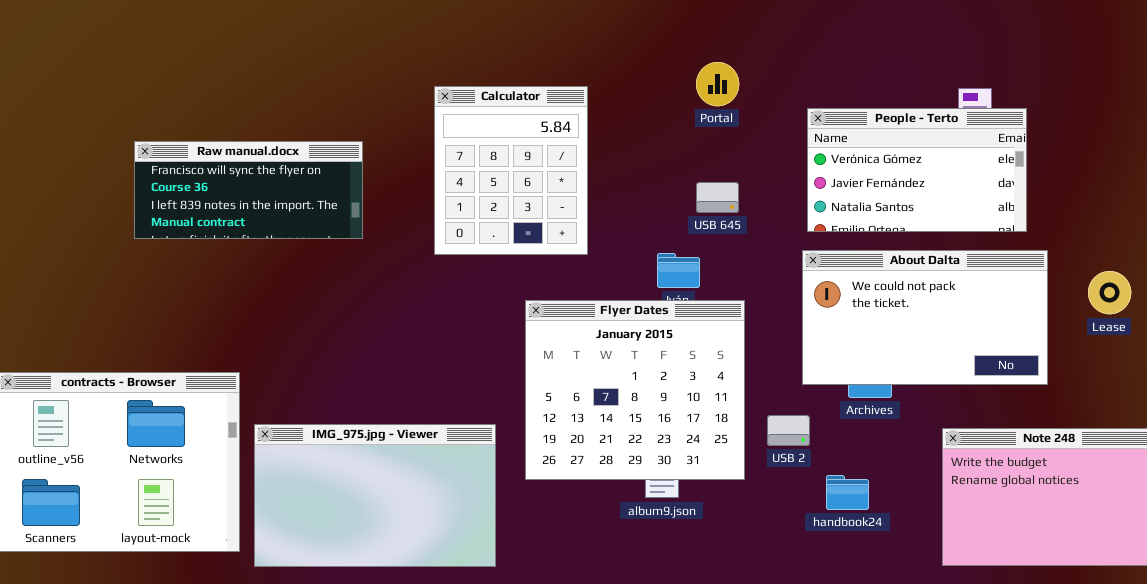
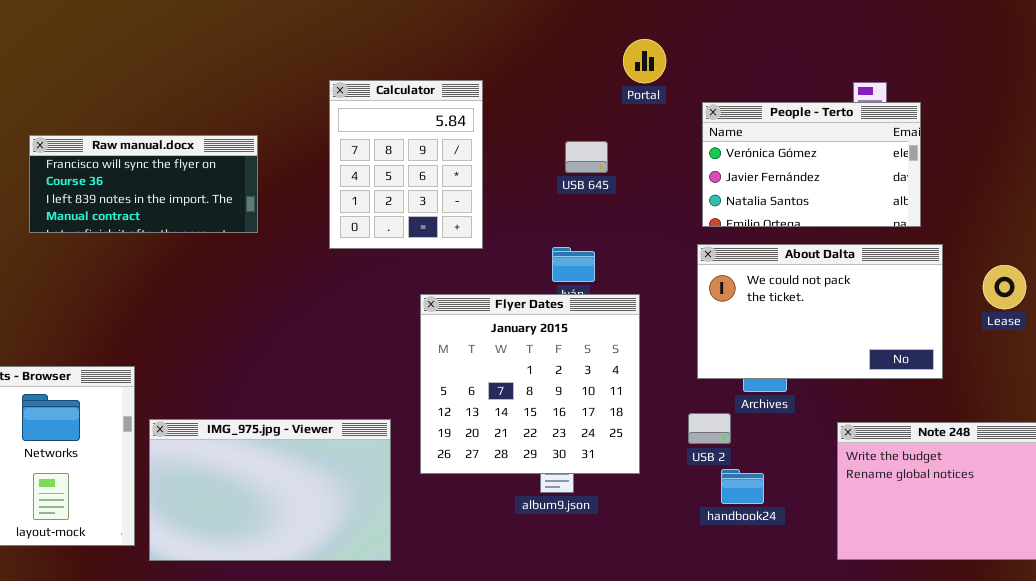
Portal: [696,62,739,106] -> [623,39,666,83], moved
USB 645: [696,182,739,213] -> [565,141,608,173], moved
USB 2: [767,415,810,446] -> [688,413,731,444], moved

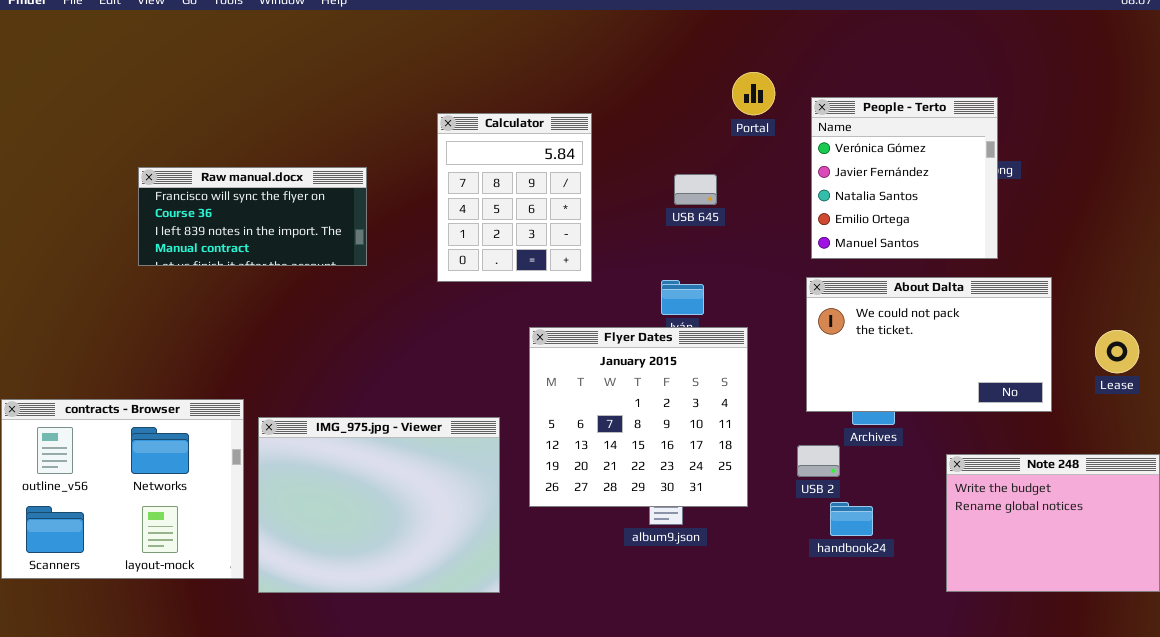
People - Terto: [702,102,921,227] -> [811,97,998,259], resized
Lease: [983,265,1026,309] -> [1095,330,1139,373], moved
IMG_975.jpg - Viewer: [149,419,391,561] -> [258,417,500,593], resized

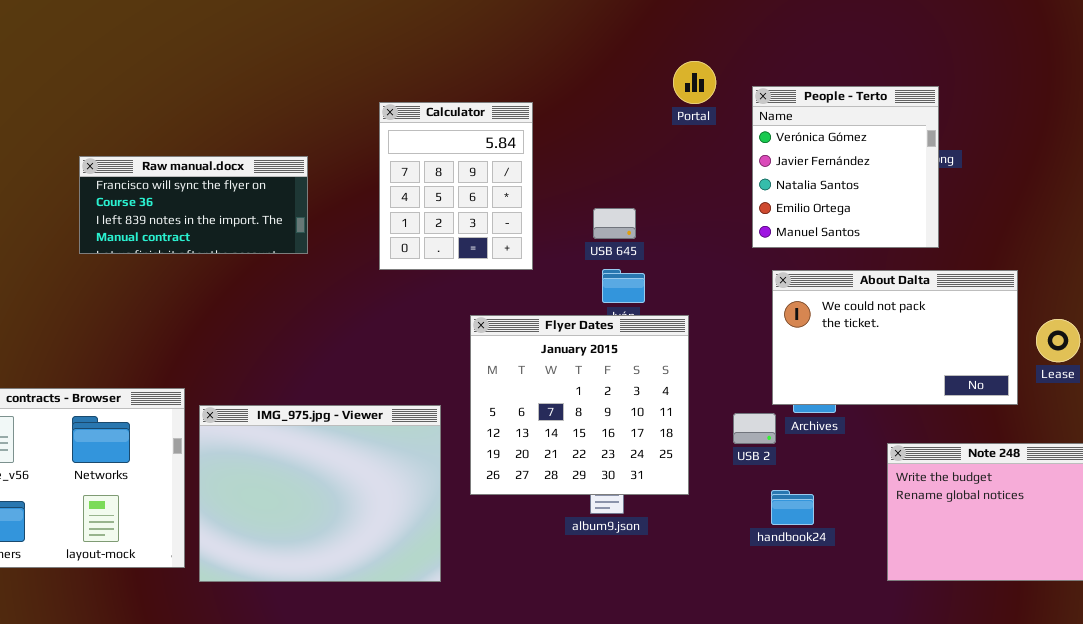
USB 645: [674,174,717,205] -> [593,208,636,239], moved
About Dalta: [806,277,1052,412] -> [772,270,1018,405], moved
USB 2: [797,445,840,477] -> [733,413,776,444], moved

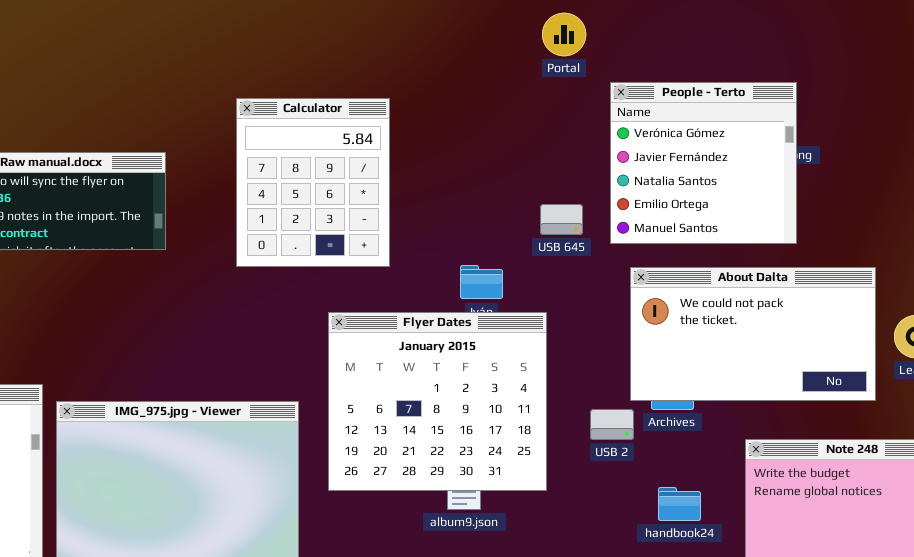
Portal: [673,61,716,104] -> [542,13,586,56], moved
USB 645: [593,208,636,239] -> [540,204,583,235], moved
handbook24: [771,490,814,525] -> [658,487,701,521], moved

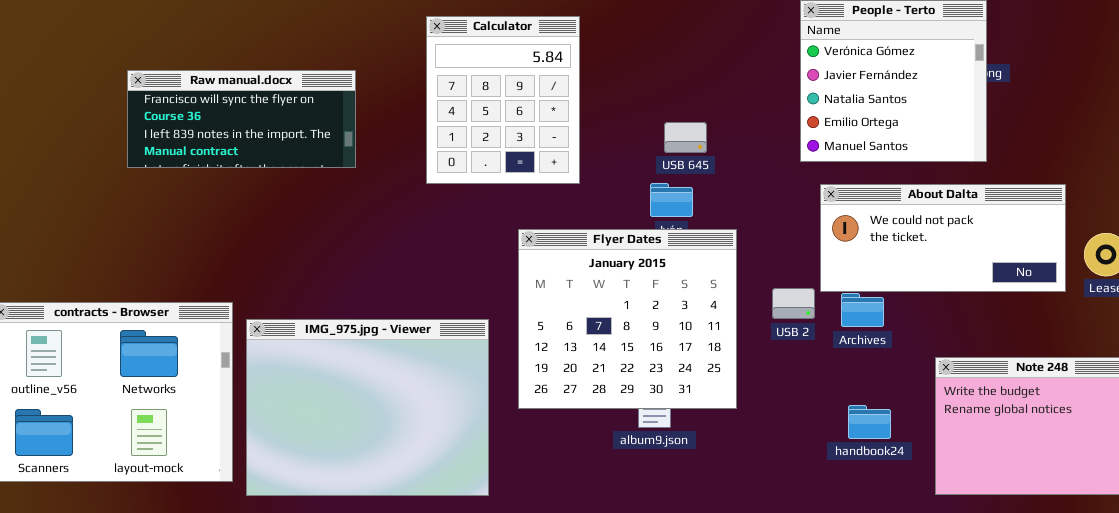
USB 645: [540,204,583,235] -> [664,122,707,153], moved
About Dalta: [630,267,876,401] -> [820,184,1066,292], resized
USB 2: [590,409,634,440] -> [772,288,815,319], moved

